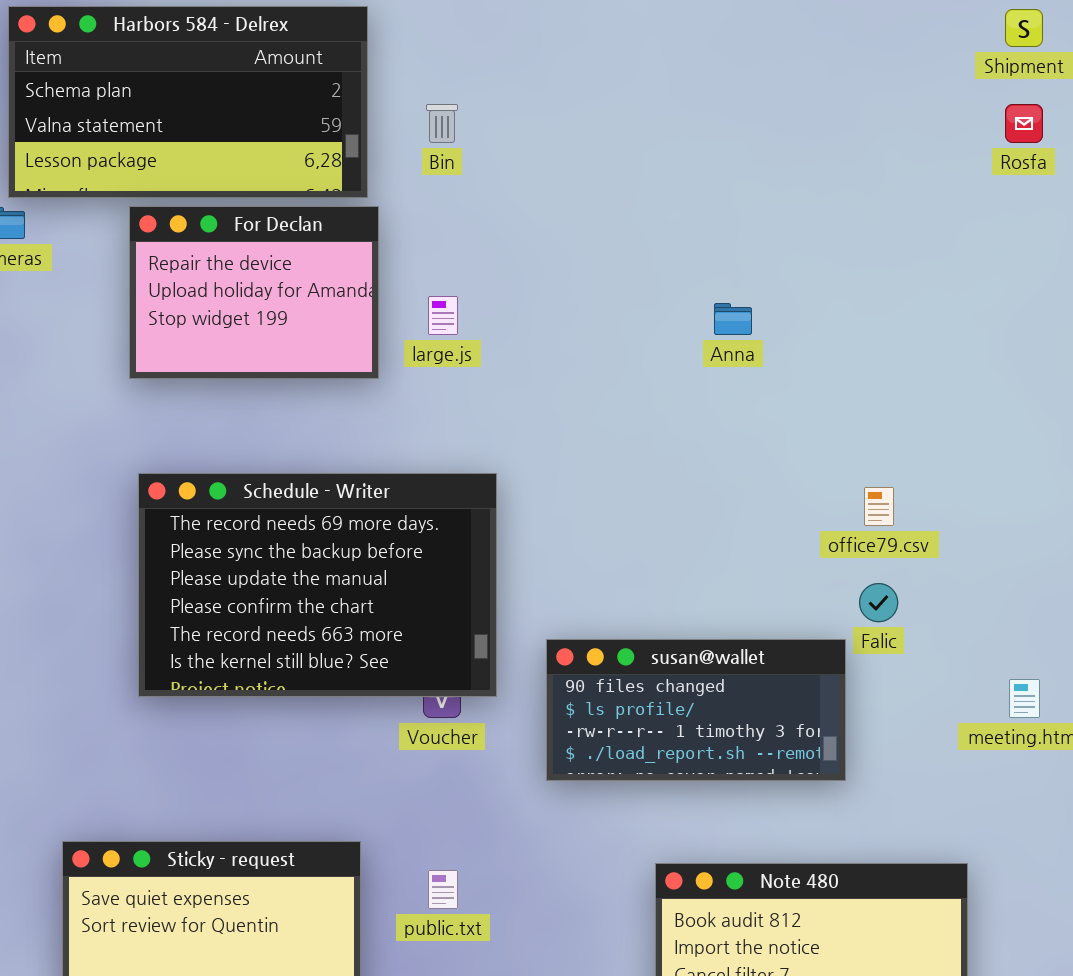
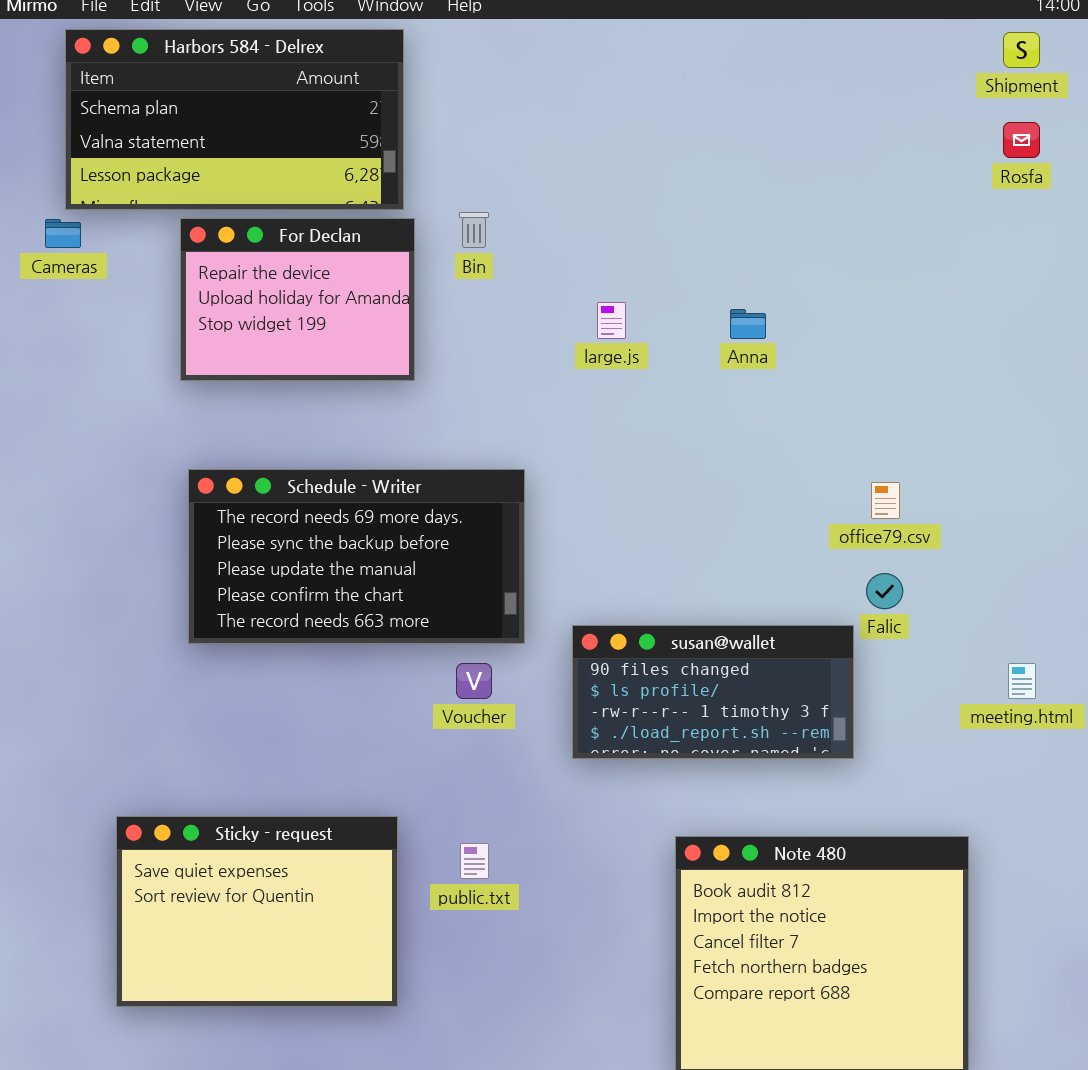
Bin: [426,104,458,143] -> [459,212,489,248], moved
large.js: [428,296,458,335] -> [597,302,626,339], moved
Schedule - Writer: [138,473,497,697] -> [188,469,525,644], resized

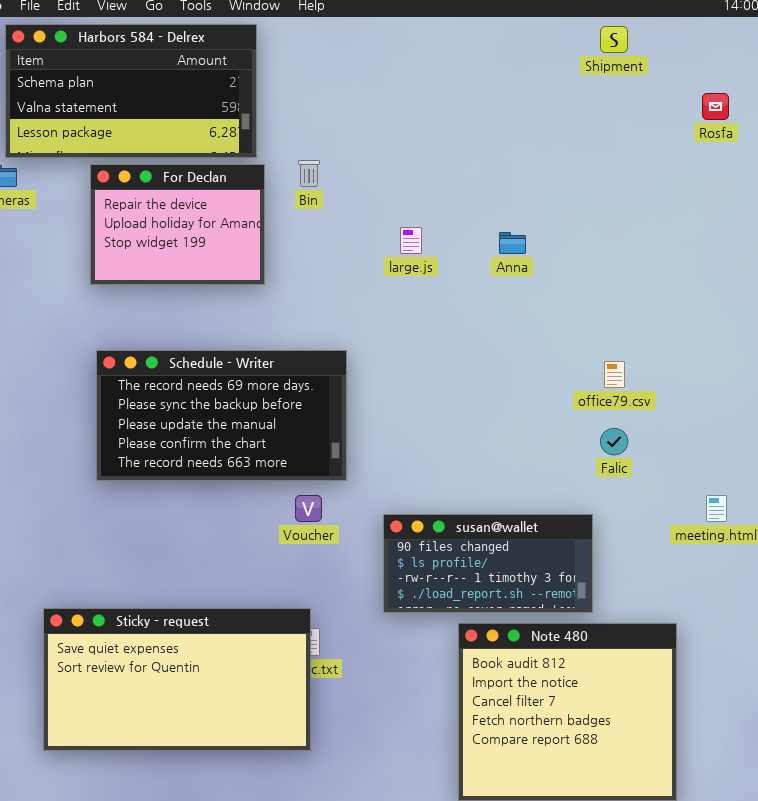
Shipment: [1003,32,1040,68] -> [600,26,628,53], moved
susan@wallet: [572,625,854,759] -> [383,514,593,613], moved
Sticky - request: [116,816,398,1007] -> [43,608,311,751], resized

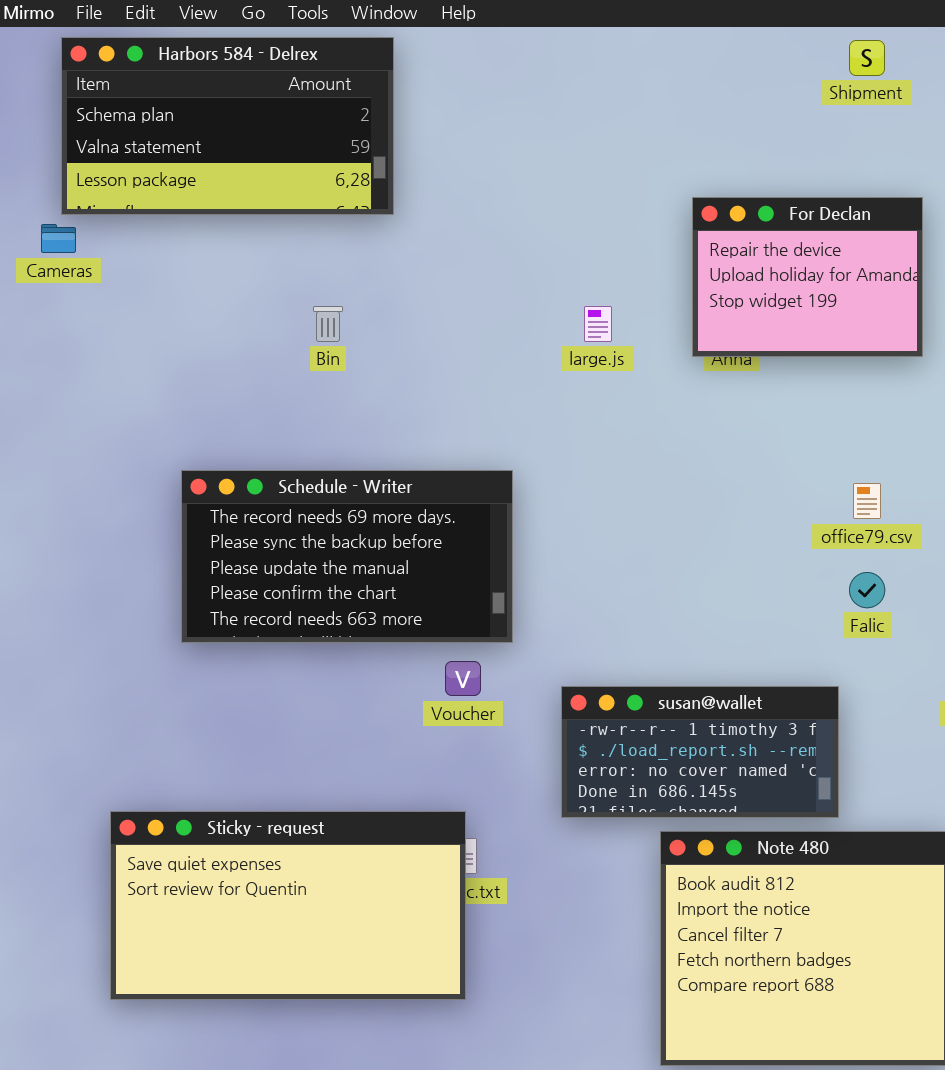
Bin: [298,160,320,187] -> [313,306,343,342], moved
For Declan: [90,164,265,285] -> [692,197,923,357], moved
susan@wallet: [383,514,593,613] -> [561,686,839,818], scrolled down 2 rows

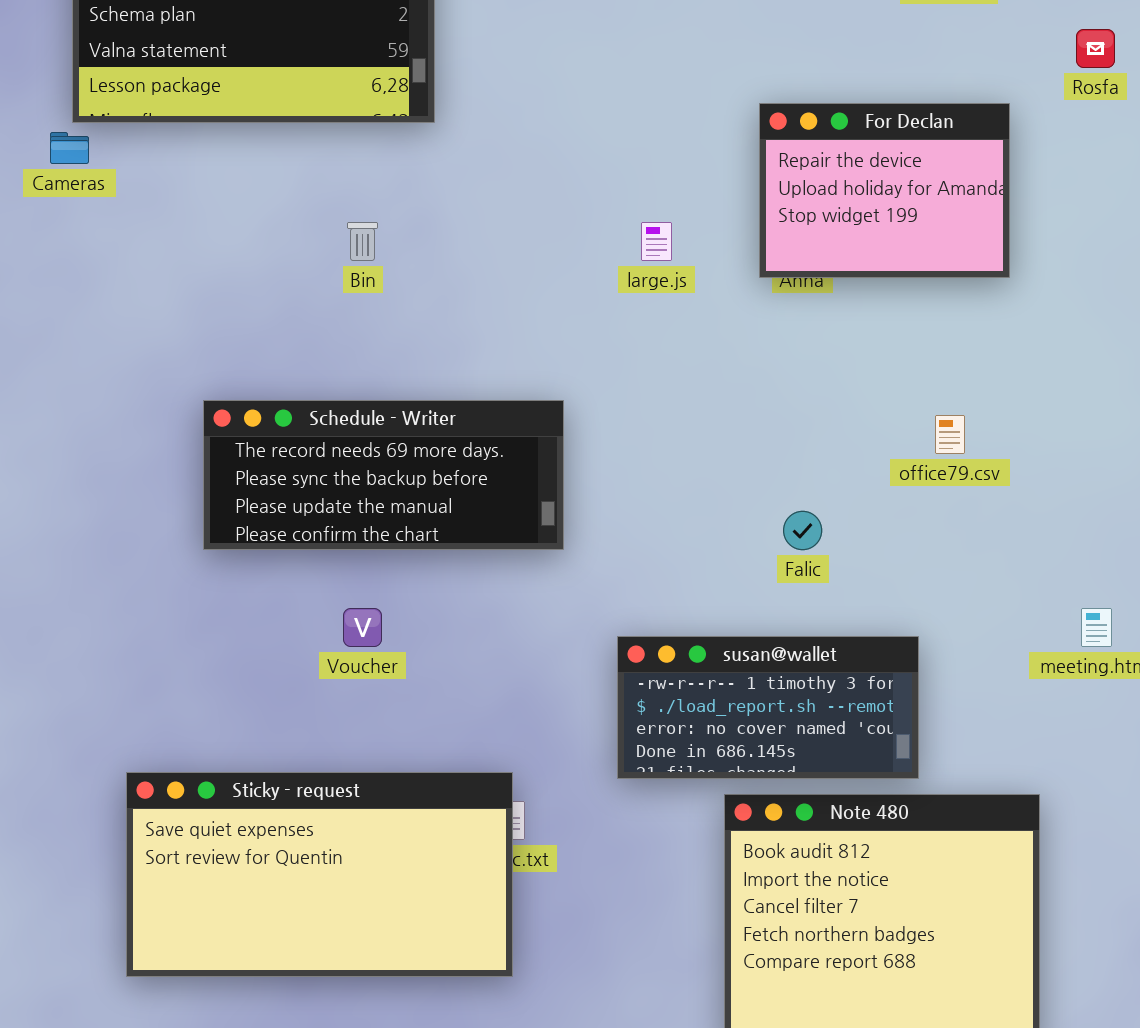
Schedule - Writer: [181,470,513,643] -> [203,400,564,550], resized
Falic: [849,572,885,608] -> [783,511,822,550], moved
Voucher: [445,661,481,696] -> [343,608,382,647], moved

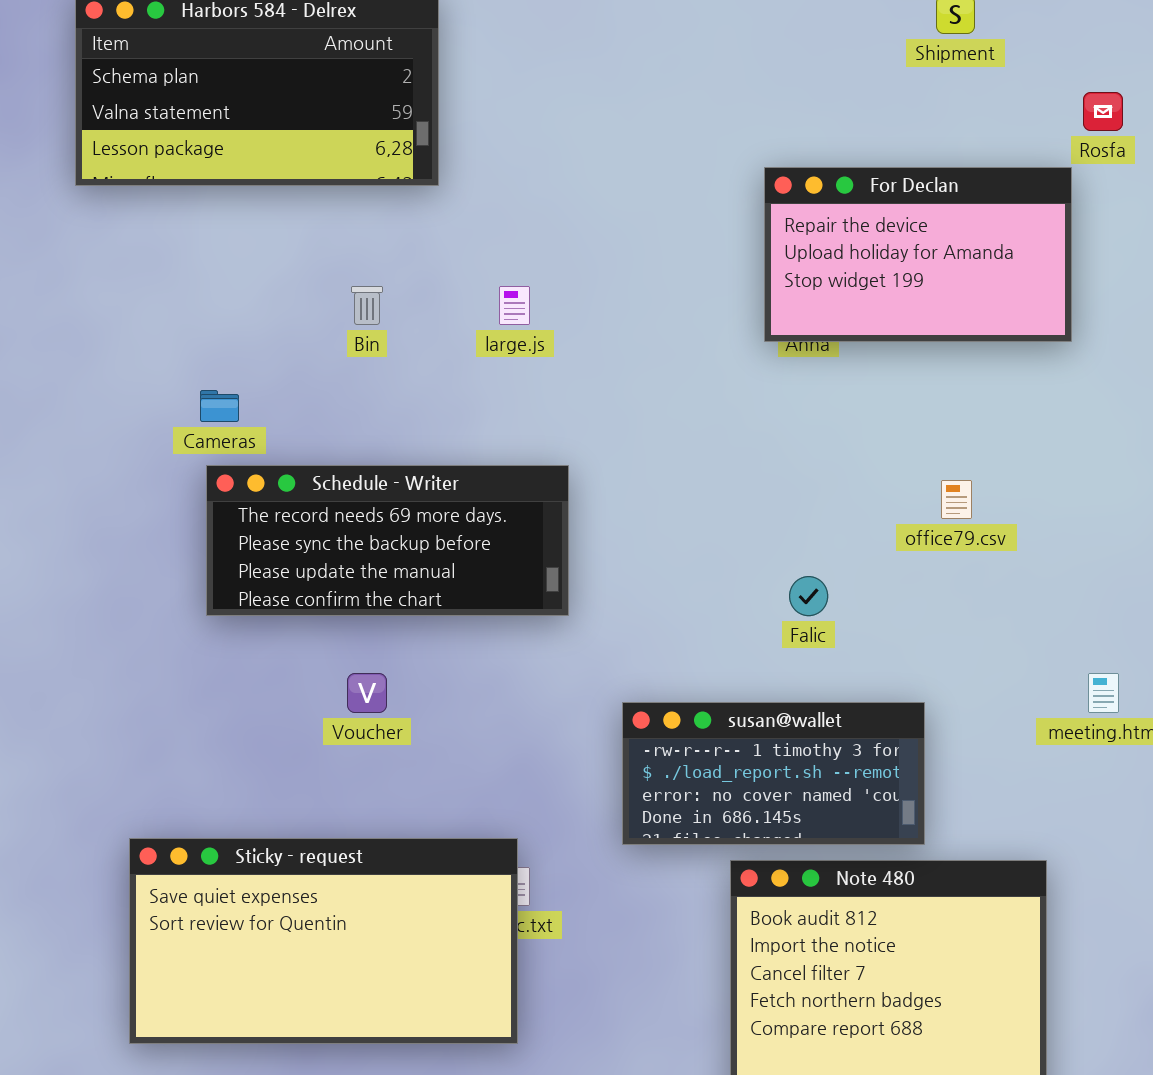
For Declan: [759,103,1010,278] -> [764,167,1072,342], resized
Cameras: [50,132,89,164] -> [200,390,239,422], moved
large.js: [641,222,672,261] -> [499,286,530,325], moved

